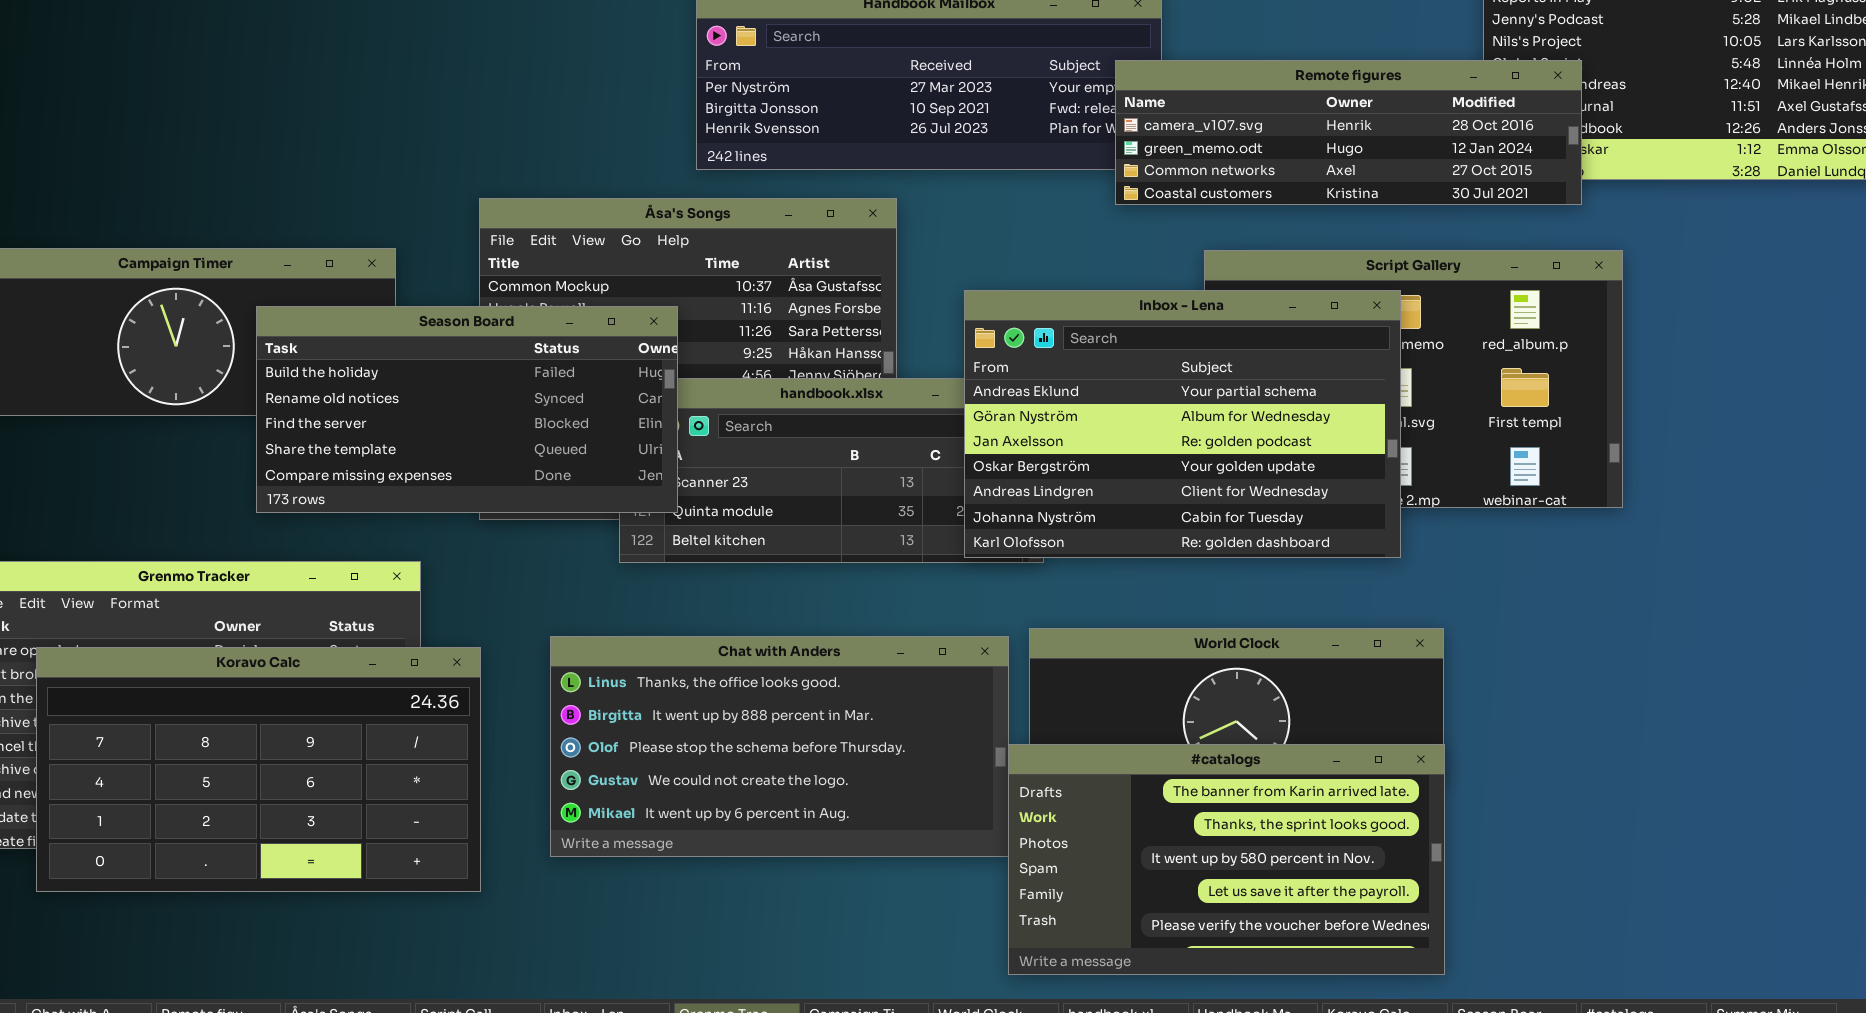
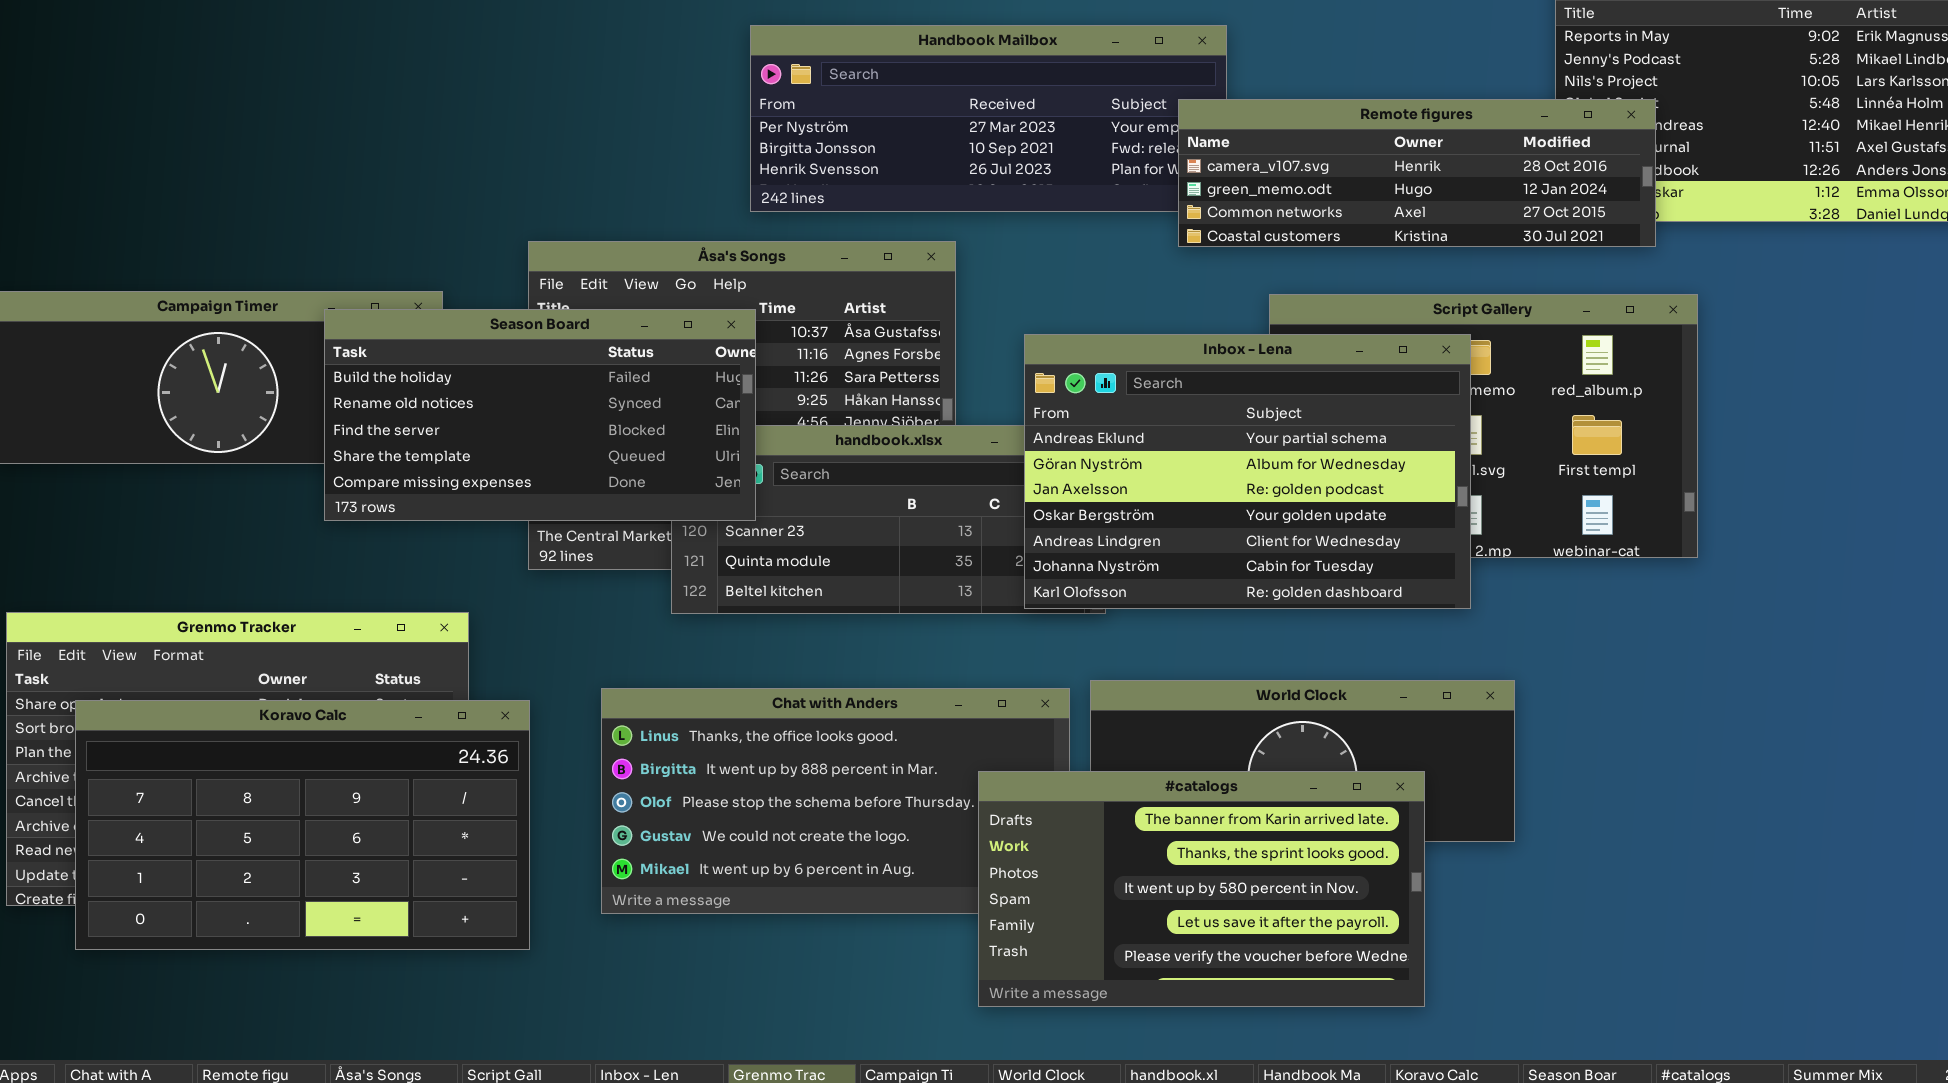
Season Board: [256,306,678,513] -> [324,309,756,521], moved
#catalogs: [1008,744,1445,975] -> [978,771,1425,1007], moved

